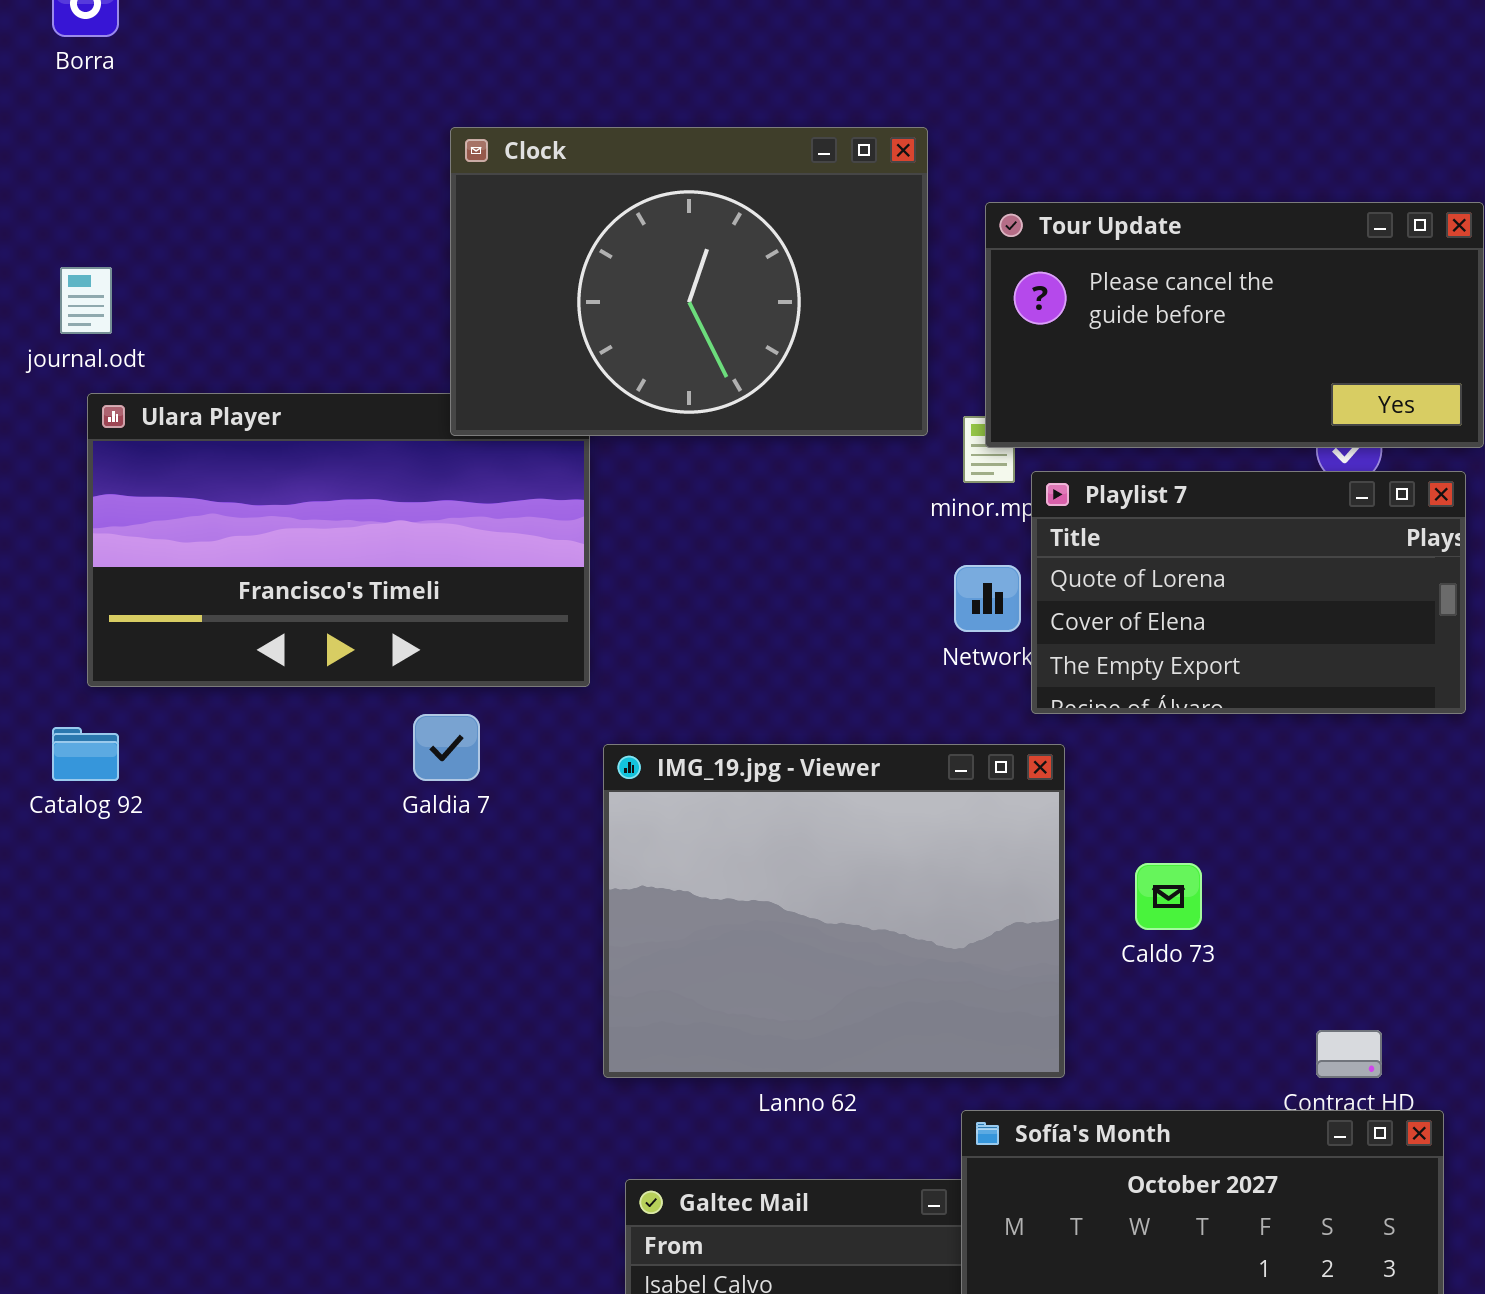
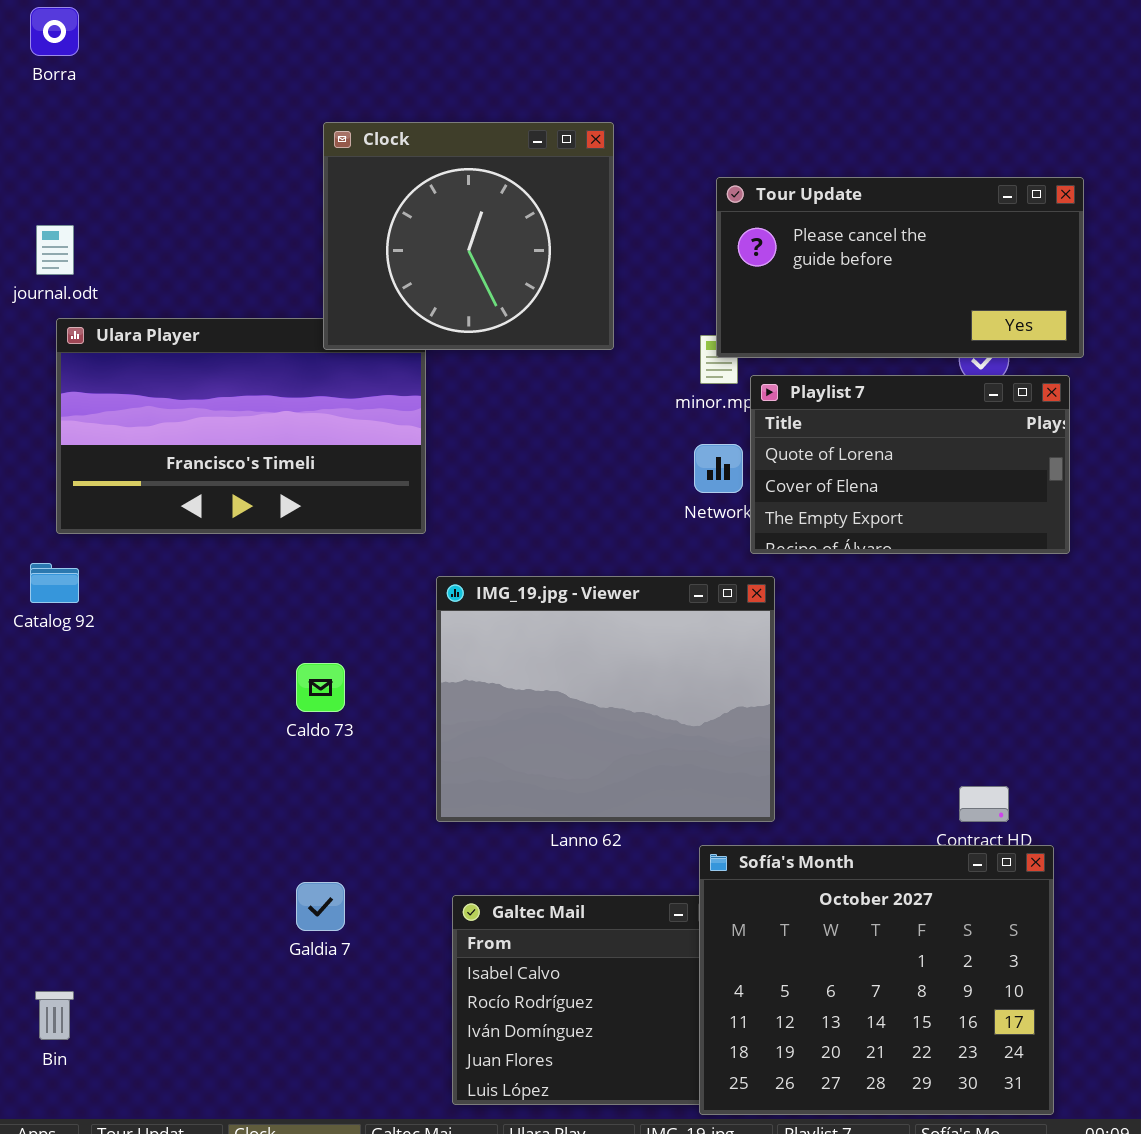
Clock: [450,127,928,436] -> [323,122,614,350], resized
Galdia 7: [413,714,480,781] -> [296,882,345,931], moved
Caldo 73: [1135,863,1202,930] -> [296,663,345,712], moved

